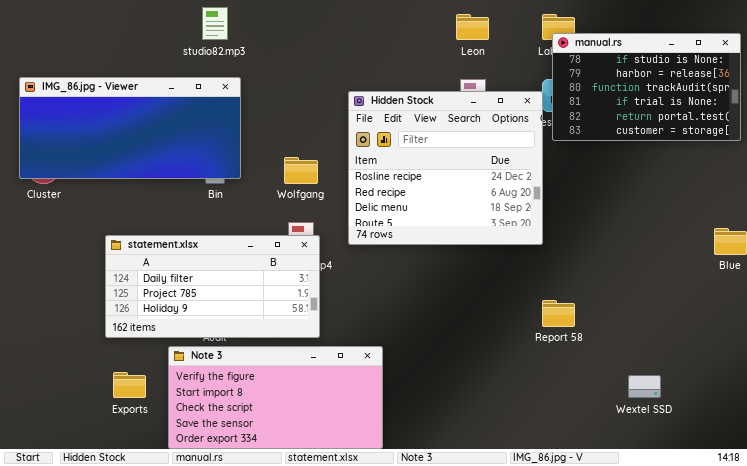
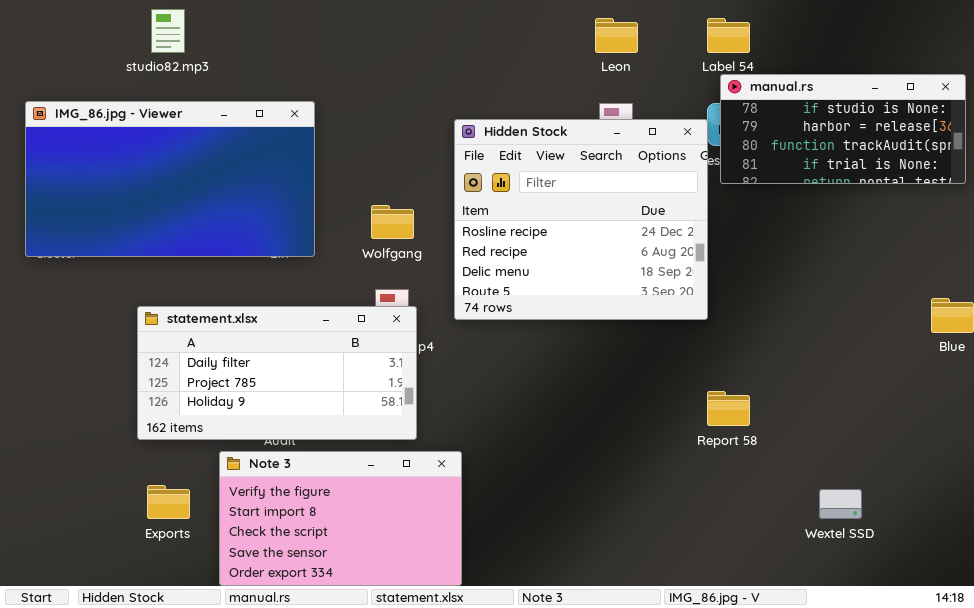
studio82.mp3: [202,7,228,40] -> [151,9,185,53], moved
manual.rs: [552,33,741,141] -> [720,74,966,184], resized
IMG_86.jpg - Viewer: [19,77,241,179] -> [25,101,315,257], resized
Note 3: [168,346,383,449] -> [219,451,462,586], resized

